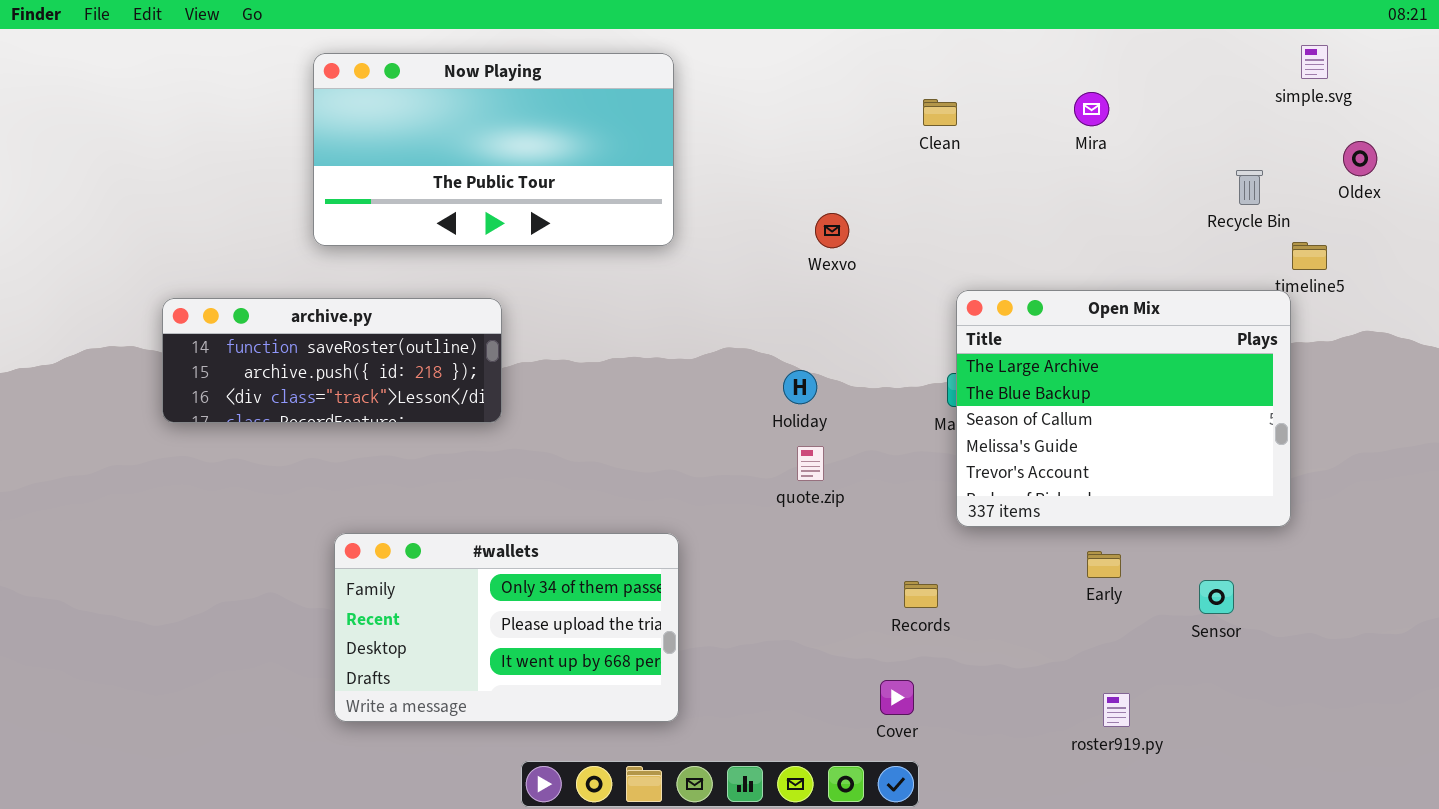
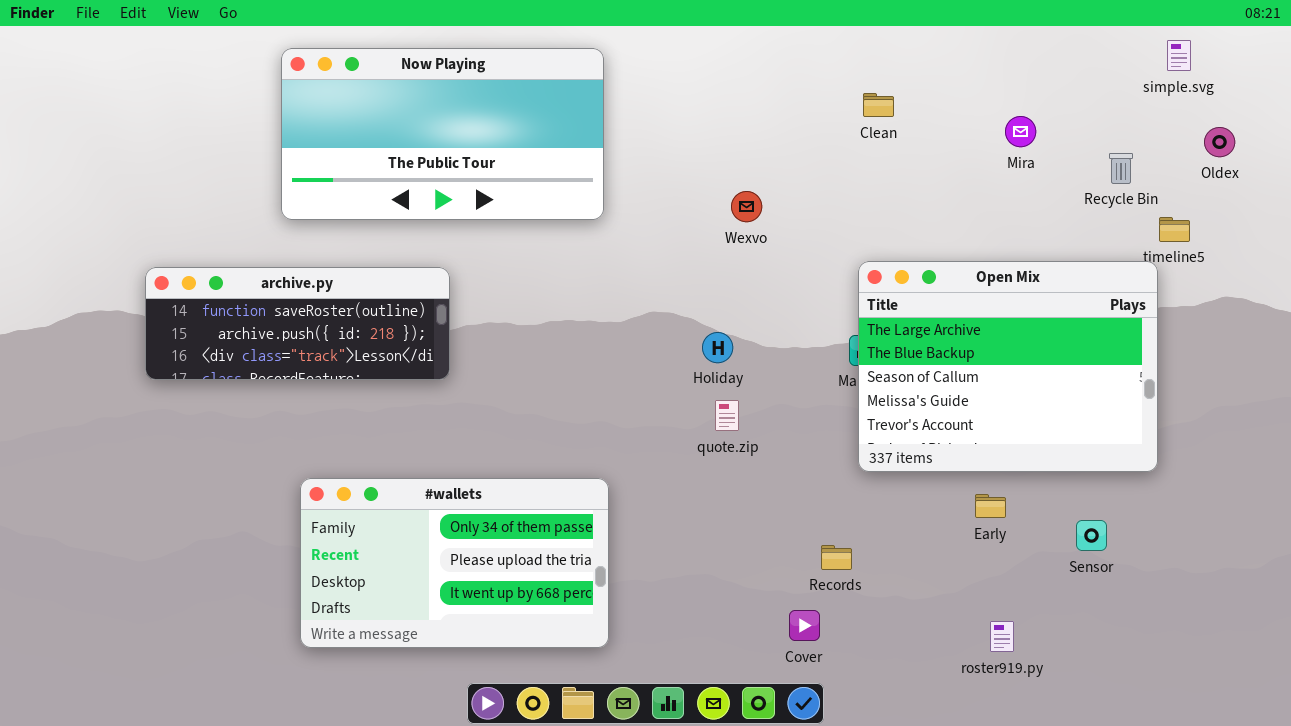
Mira: [1074,92,1109,126] -> [1005,116,1036,147], moved
Clean: [923,99,957,126] -> [863,93,894,117], moved
Records: [904,581,938,608] -> [821,545,852,570], moved

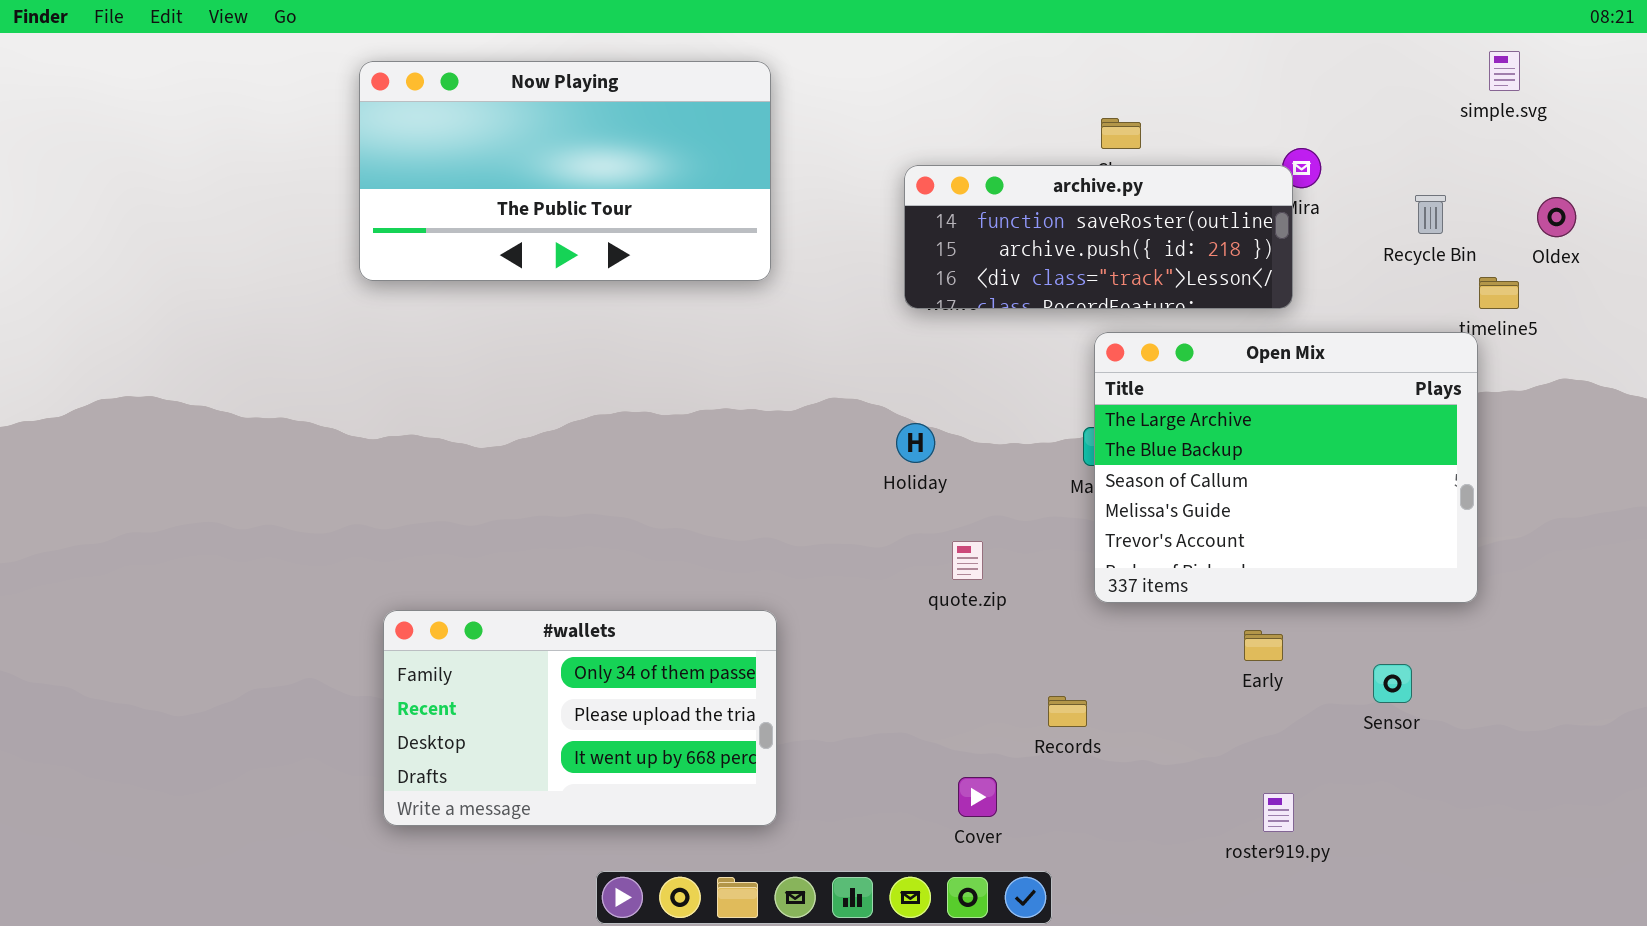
Oldex: [1204,127,1235,157] -> [1537,197,1576,237], moved
archive.py: [145,267,450,380] -> [904,165,1293,309], moved
quote.zip: [715,400,739,431] -> [952,541,983,580], moved
Cover: [789,610,820,641] -> [958,777,997,817], moved

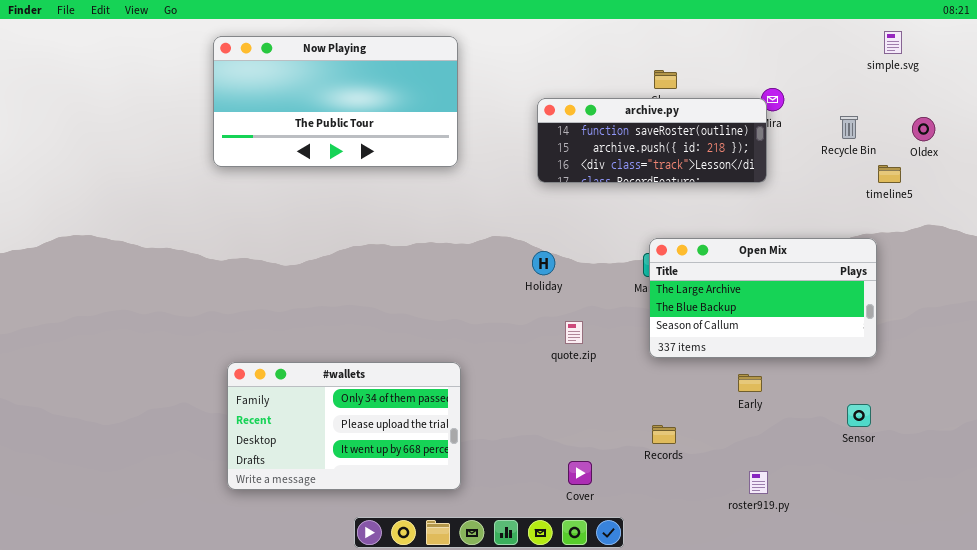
Open Mix: [1094,332,1478,603] -> [649,238,877,358], resized
Sensor: [1373,664,1412,703] -> [847,404,871,427], moved
Records: [1048,696,1087,727] -> [652,425,676,444], moved

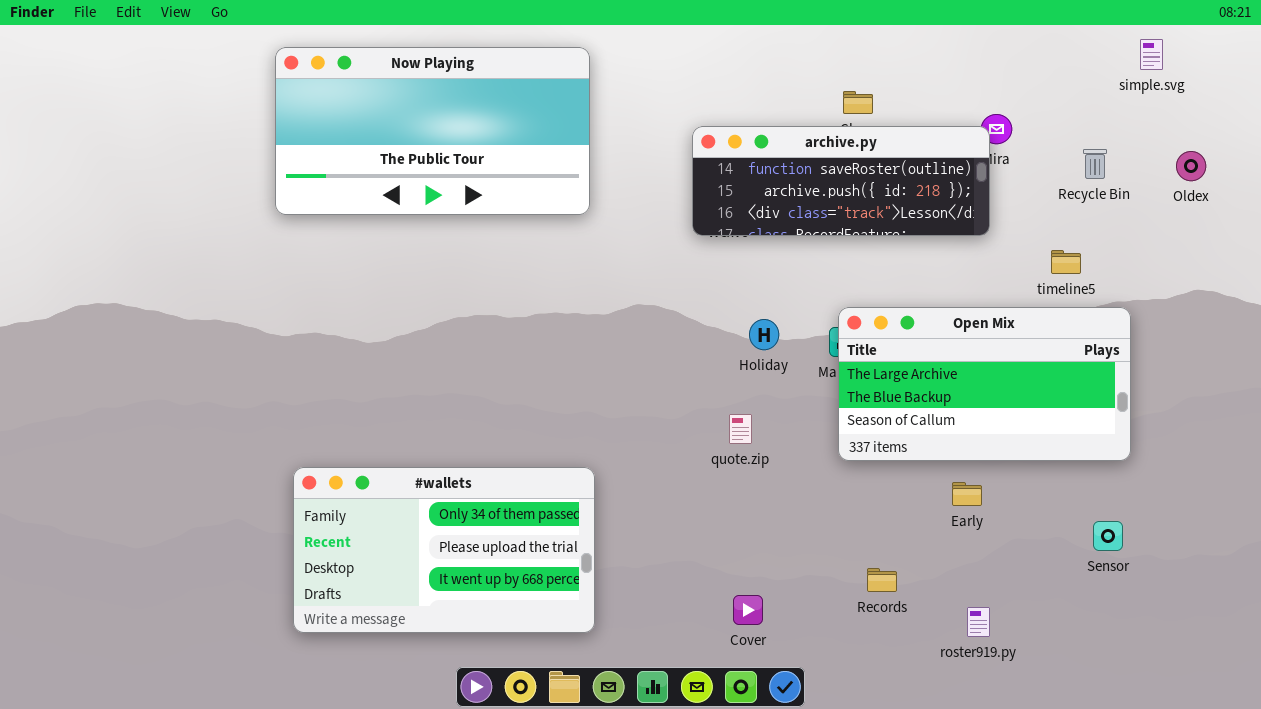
timeline5: [878,165,901,183] -> [1051,250,1081,274], moved
Holiday: [532,251,555,275] -> [749,319,779,350], moved
Records: [652,425,676,444] -> [867,568,897,592], moved

